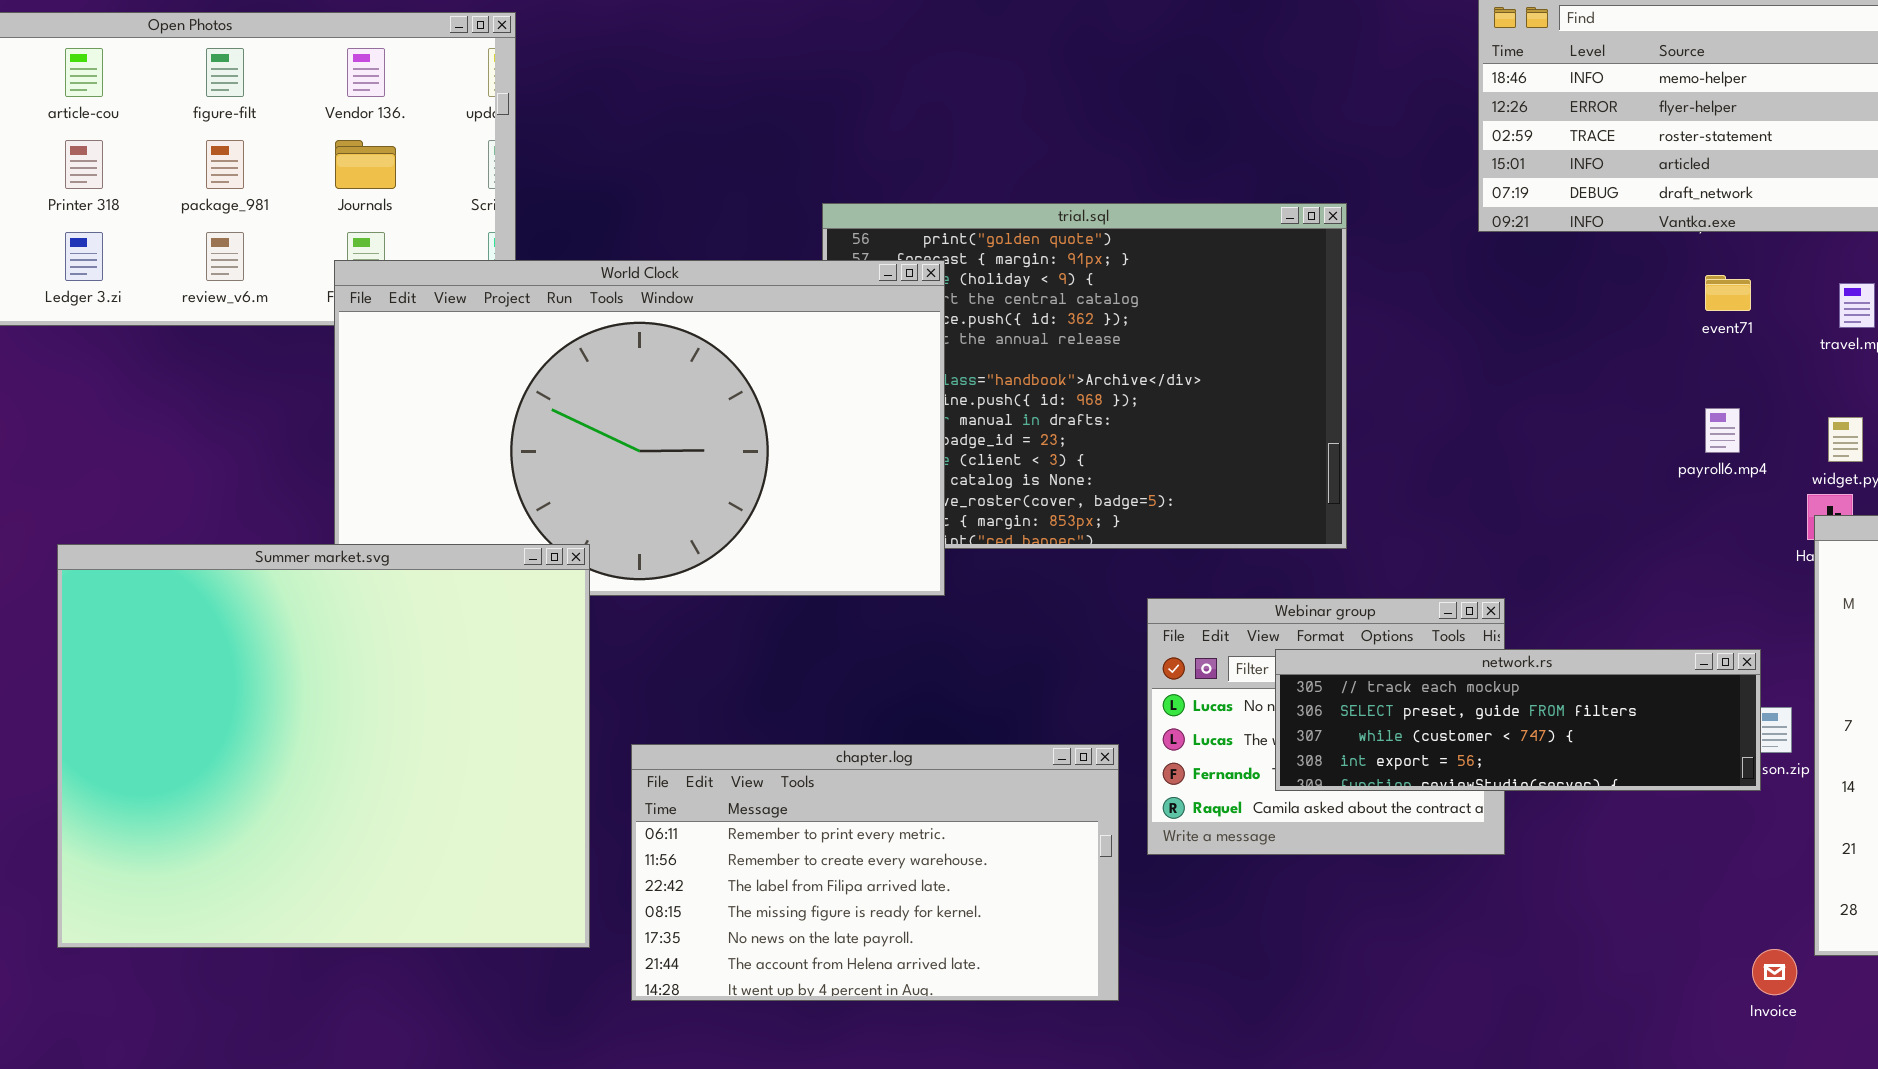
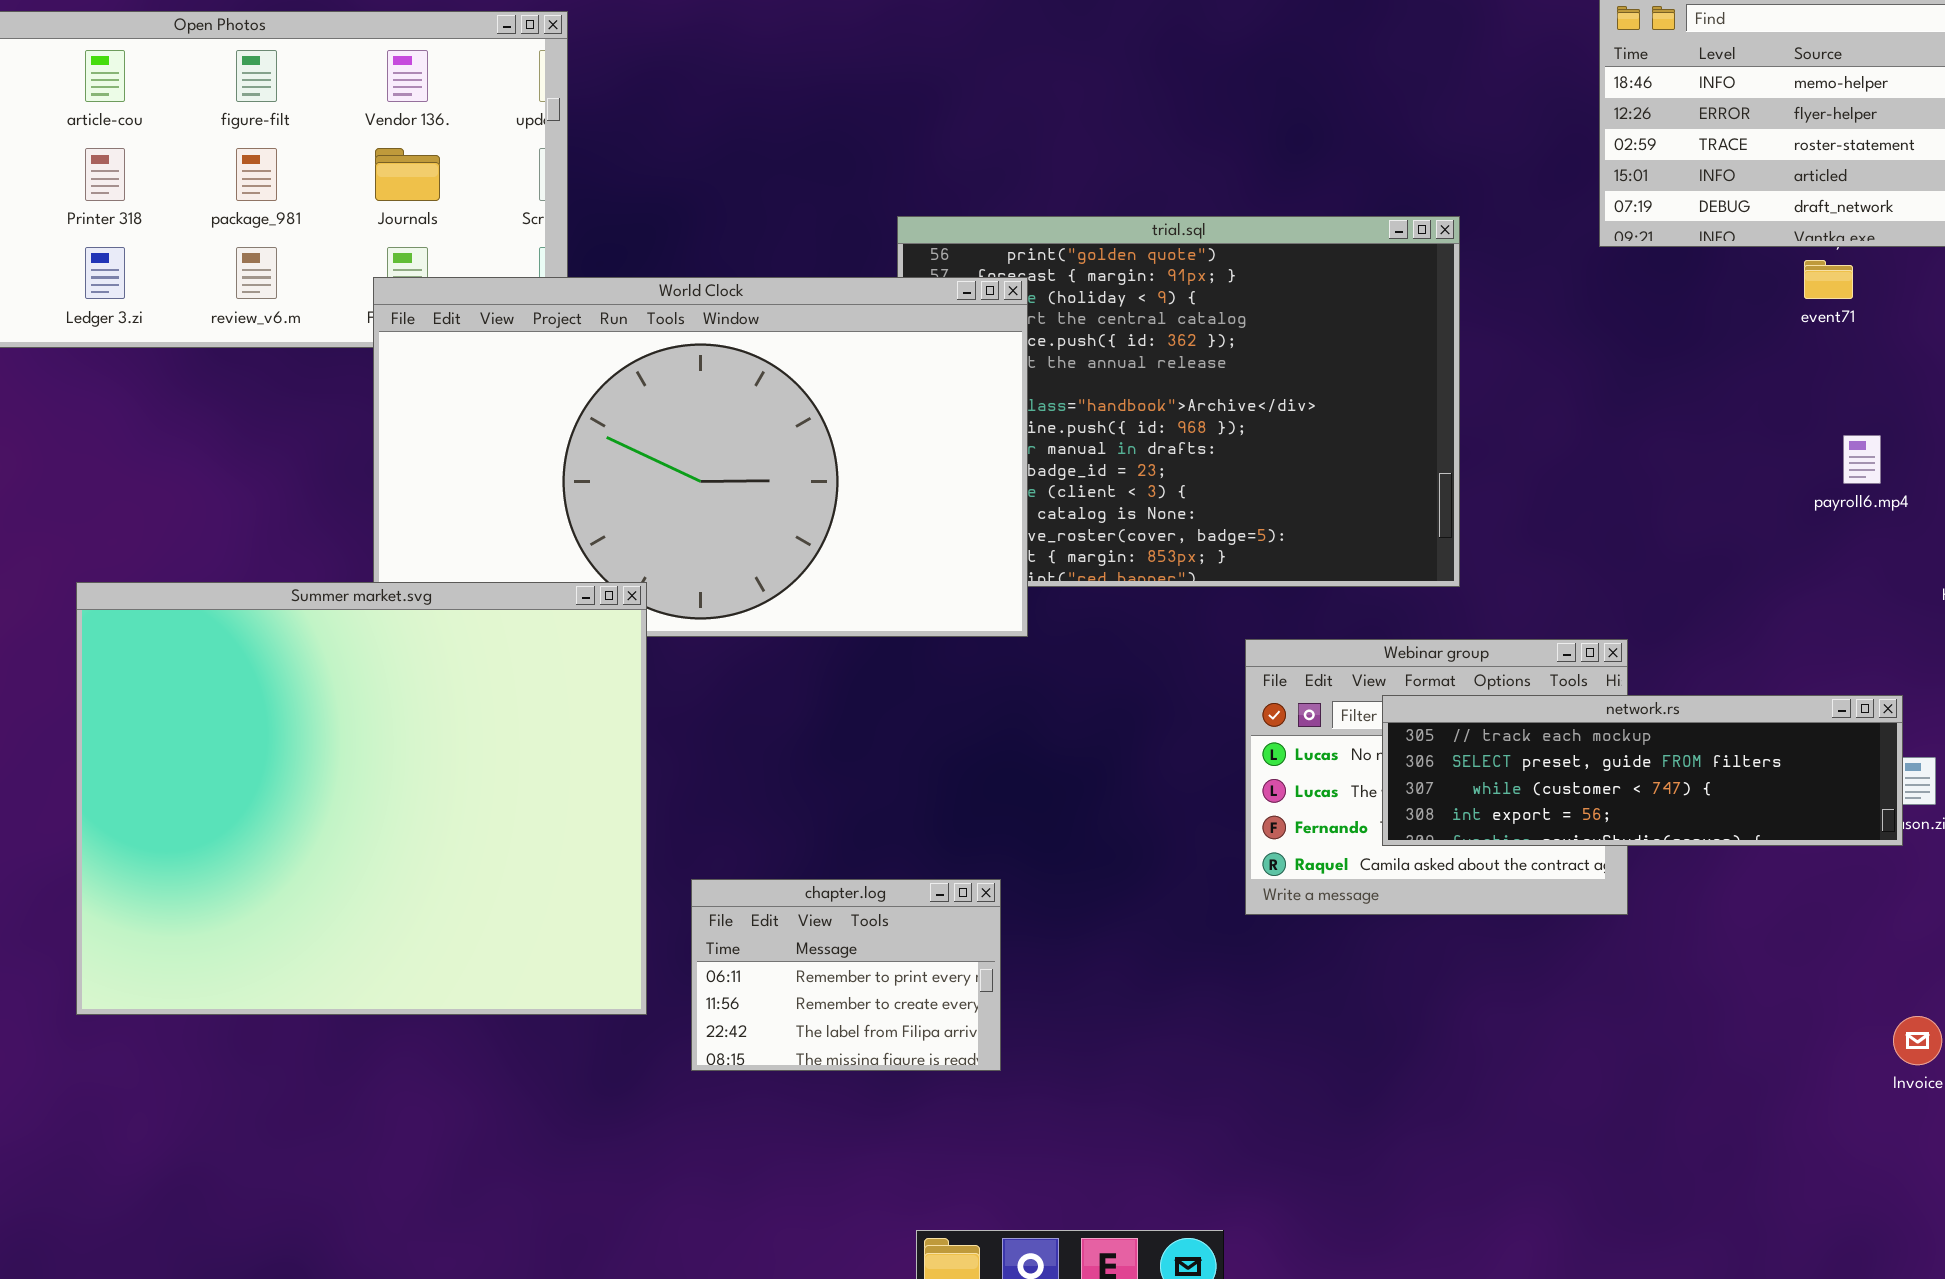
event71: [1705,275,1751,311] -> [1804,260,1853,299], moved
chapter.log: [631,744,1119,1001] -> [691,879,1001,1071], resized

